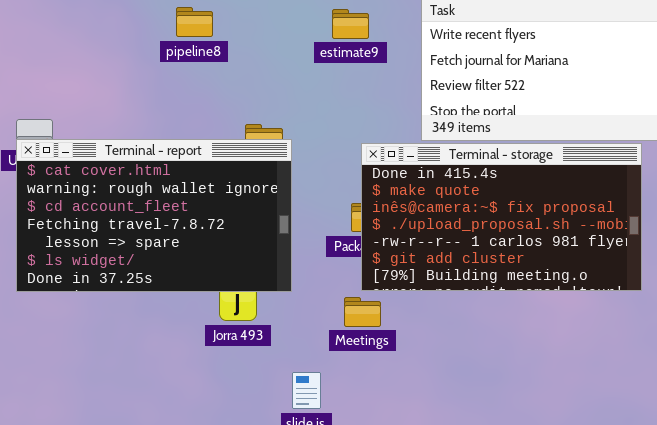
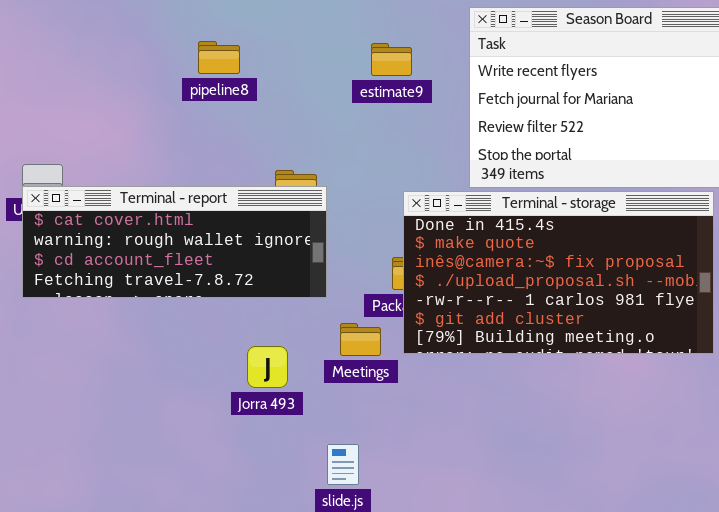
Terminal - report: [16,139,292,292] -> [22,186,327,298], resized
Meetings: [344,297,381,327] -> [340,323,381,356], moved

